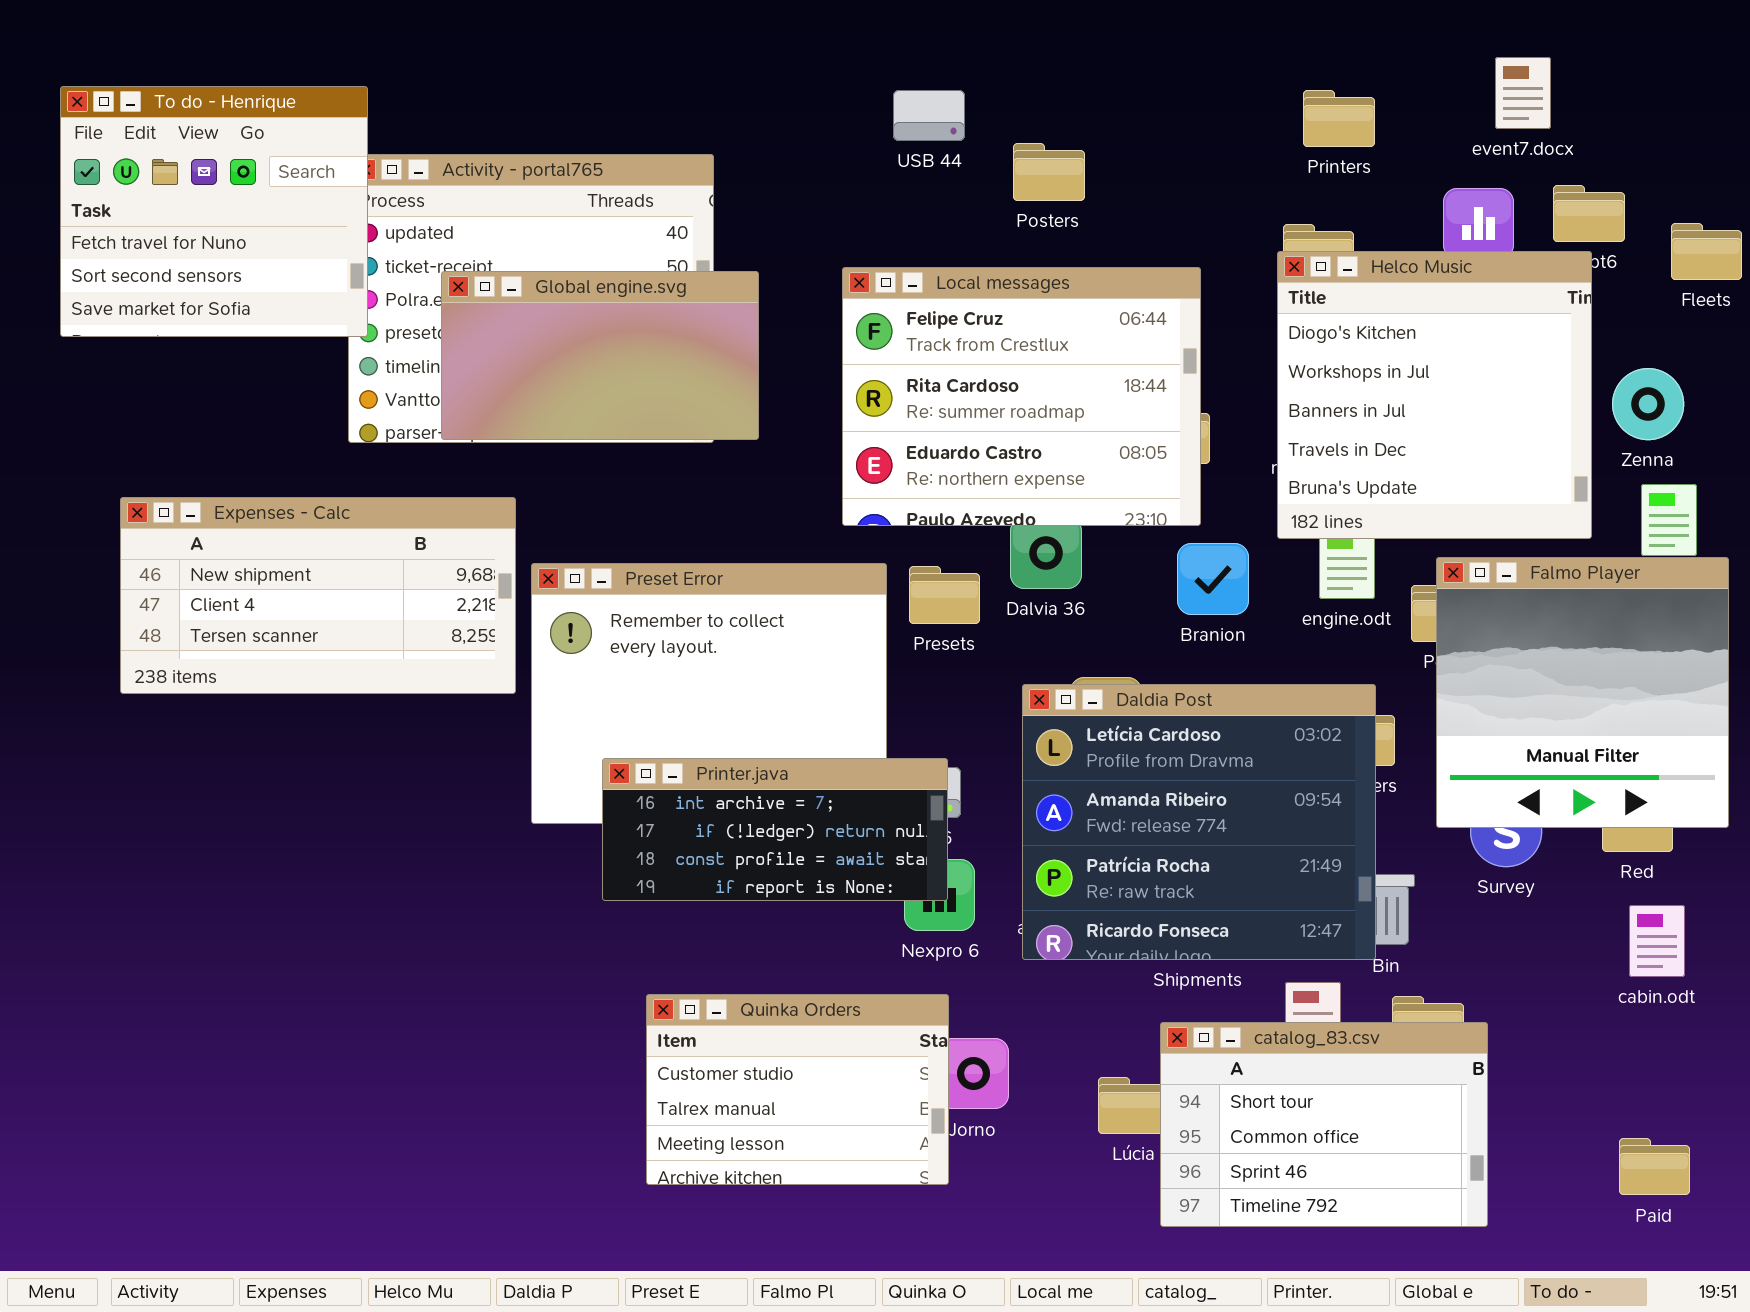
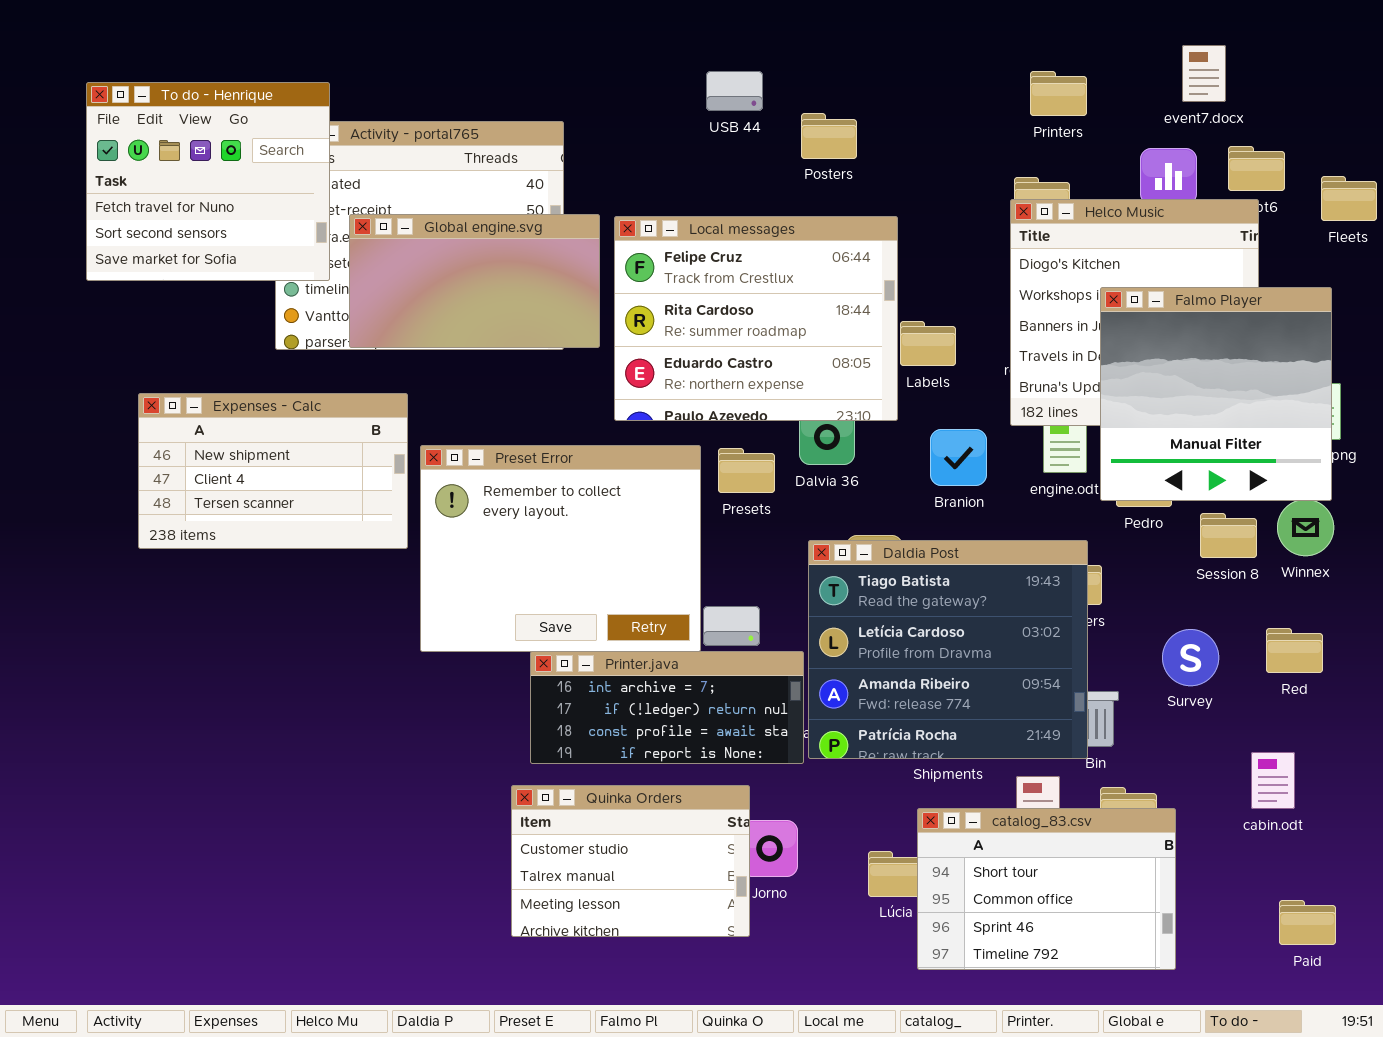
To do - Henrique: [60,86,368,337] -> [86,82,330,281], moved
Local messages: [842,267,1201,526] -> [614,216,898,421], moved
Expenses - Calc: [120,497,516,694] -> [138,393,408,549], resized
Falmo Player: [1436,557,1729,828] -> [1100,287,1332,501], moved
Daldia Post: [1022,684,1376,960] -> [808,540,1088,759], scrolled up 1 row
Printer.java: [602,758,948,901] -> [530,651,804,764], moved
cabin.odt: [1629,905,1685,977] -> [1251,752,1295,809], moved

